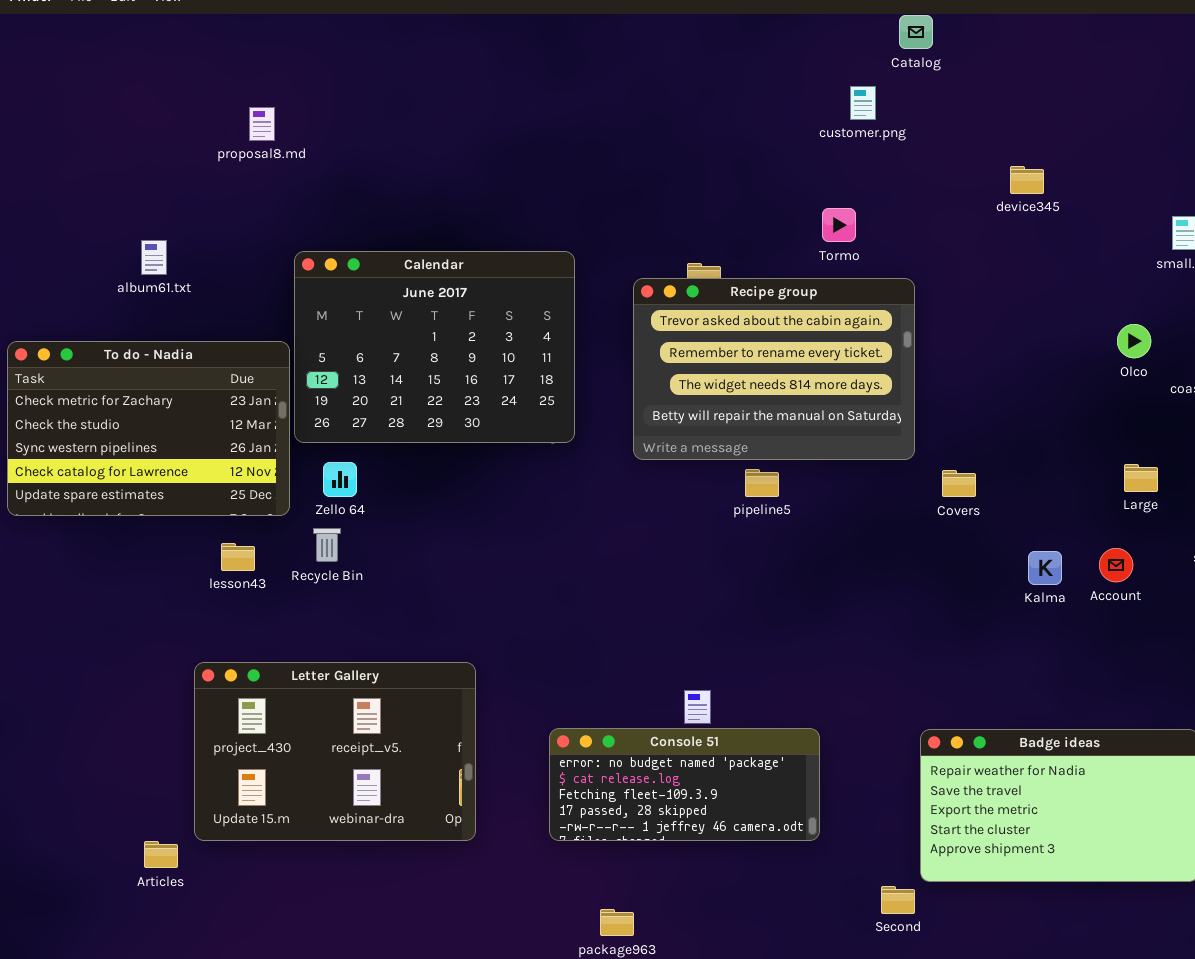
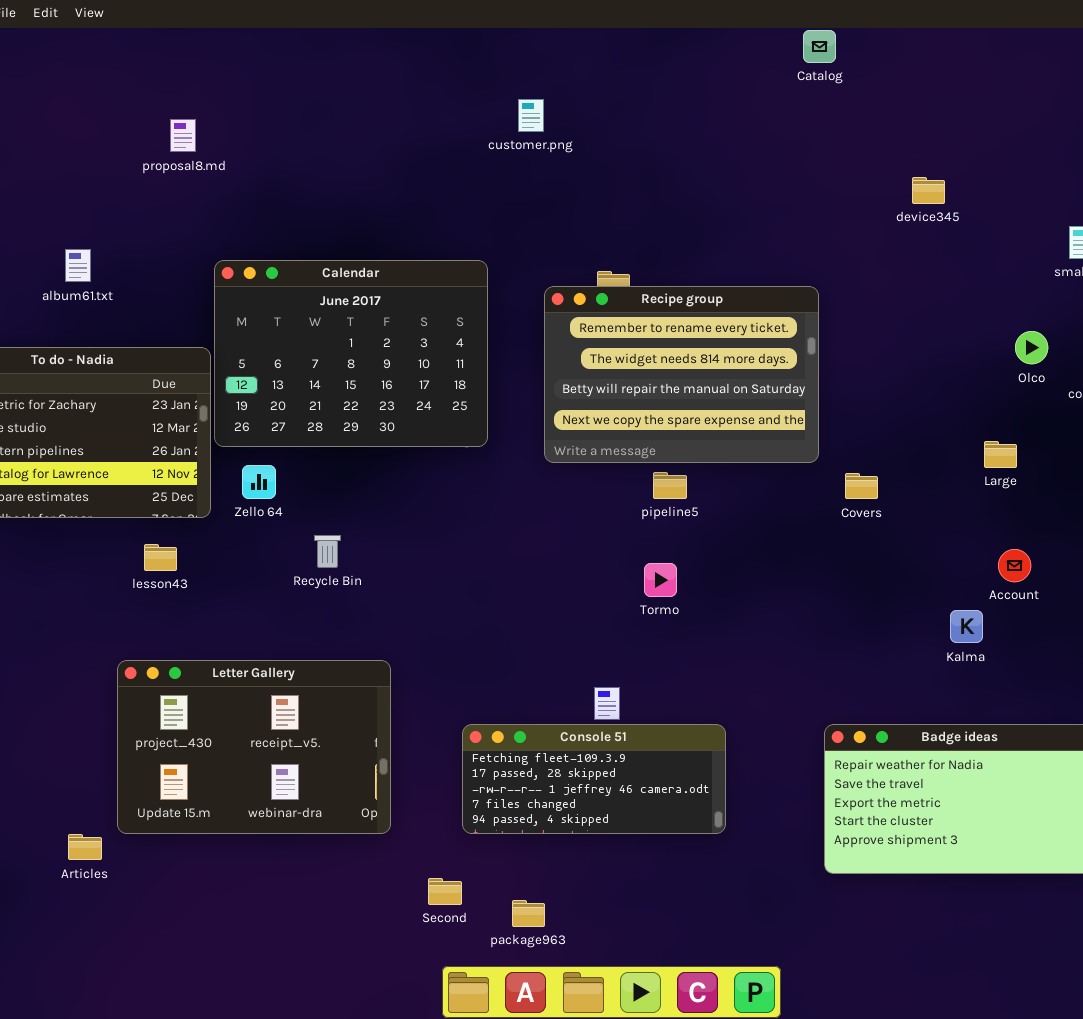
customer.png: [850,86,876,120] -> [518,99,544,132], moved
Tormo: [822,208,856,242] -> [644,563,677,597], moved
Recipe group: [633,278,915,460] -> [544,286,819,463], scrolled down 1 row
Large: [1124,464,1158,492] -> [984,441,1017,468], moved
Recycle Bin: [313,528,341,562] -> [314,535,341,568], moved
Kalma: [1028,551,1062,585] -> [950,610,983,643], moved
Console 51: [549,728,820,841] -> [462,724,726,834], scrolled down 2 rows
Second: [881,886,915,914] -> [428,878,462,905], moved

